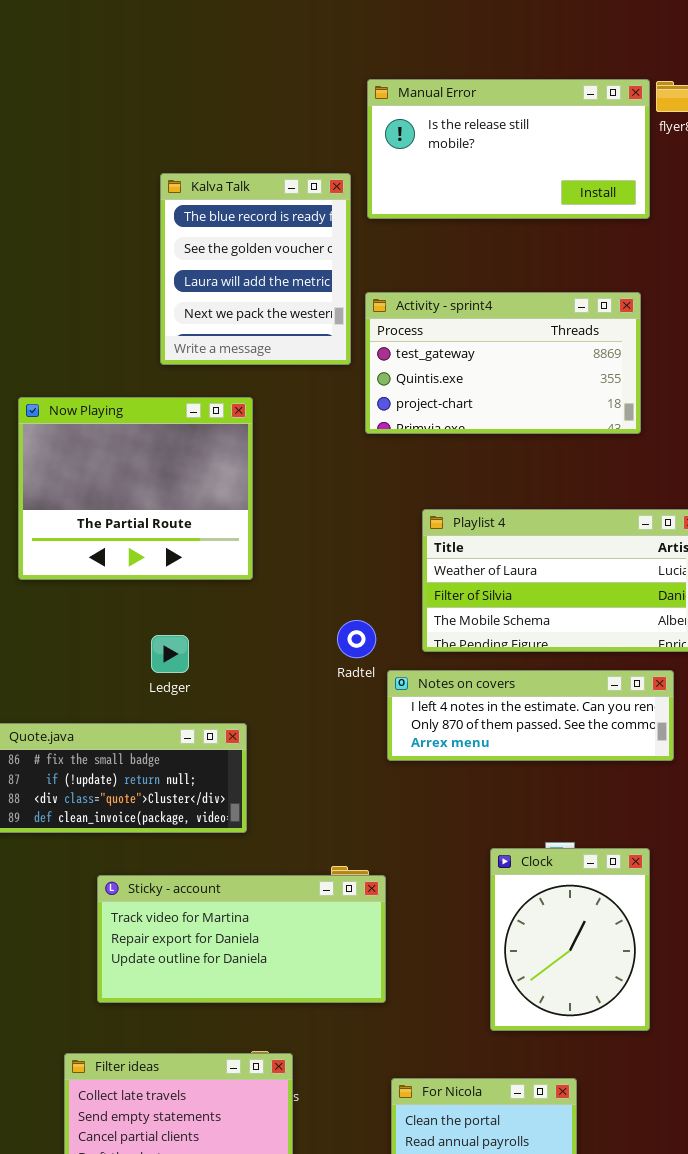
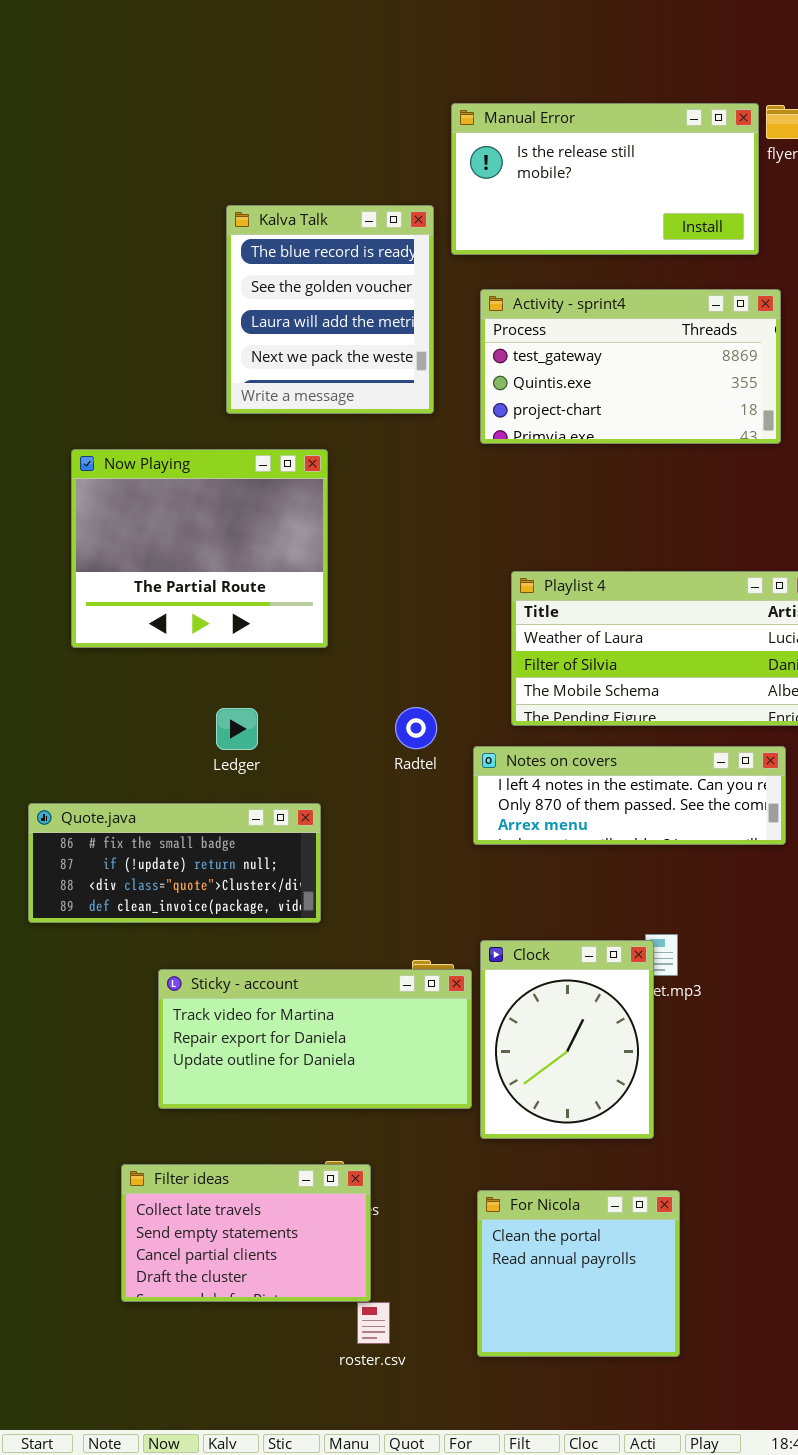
Activity - sprint4: [365,292,641,434] -> [480,289,781,444], moved
Radtel: [337,620,376,658] -> [395,707,437,749], moved
Clock: [490,848,650,1031] -> [480,940,654,1139], moved

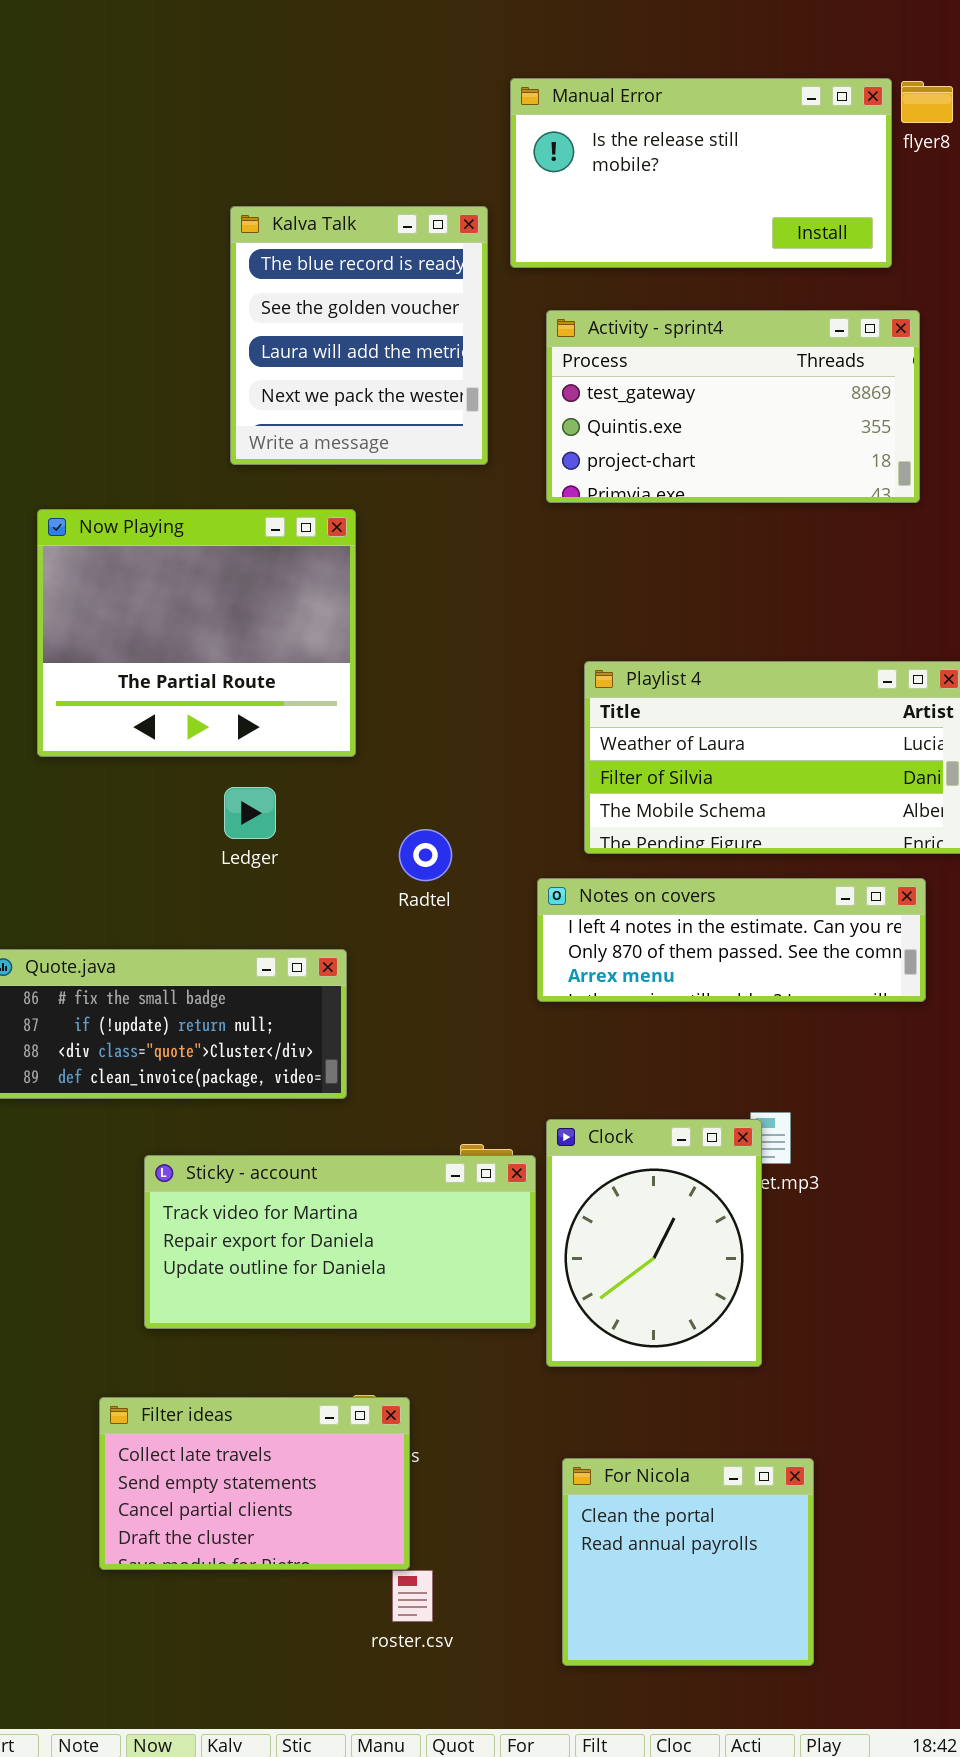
Radtel: [395,707,437,749] -> [399,829,452,881], moved
Ledger: [216,708,258,750] -> [224,787,276,839], moved
For Nicola: [477,1190,680,1357] -> [562,1458,814,1666], moved

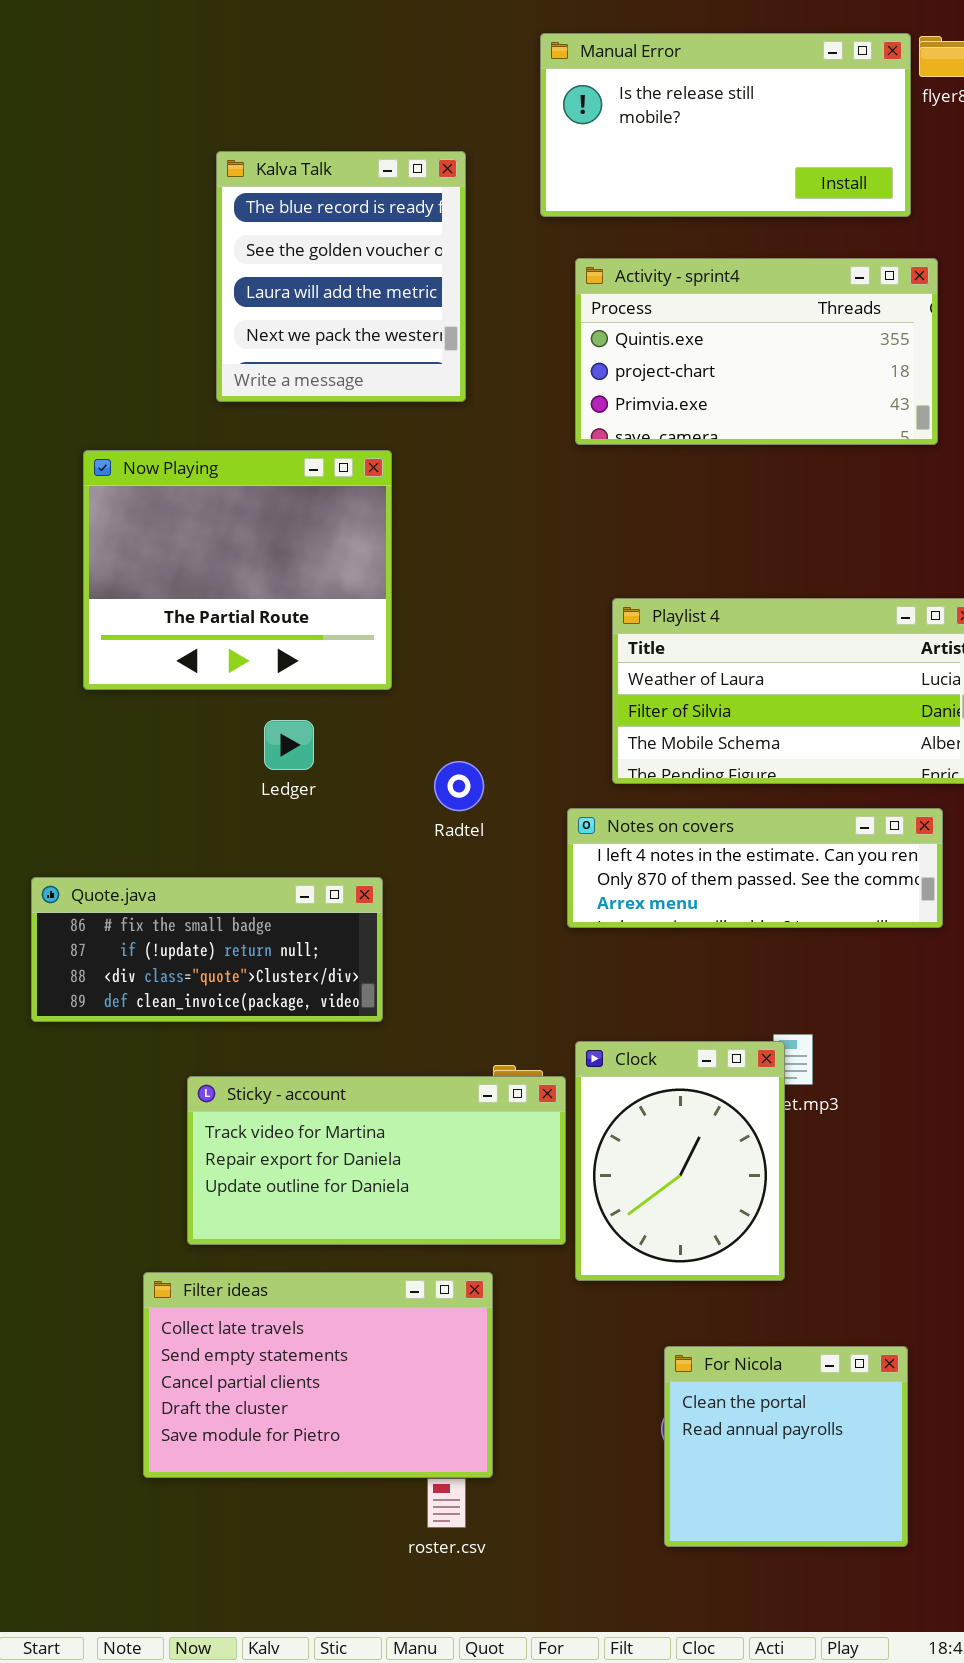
Kalva Talk: [230,206,488,465] -> [216,151,466,402], moved
Activity - sprint4: [546,310,920,503] -> [575,258,938,445], scrolled down 1 row
Filter ideas: [99,1397,410,1570] -> [143,1272,493,1478], resized
For Nicola: [562,1458,814,1666] -> [664,1346,908,1547], moved

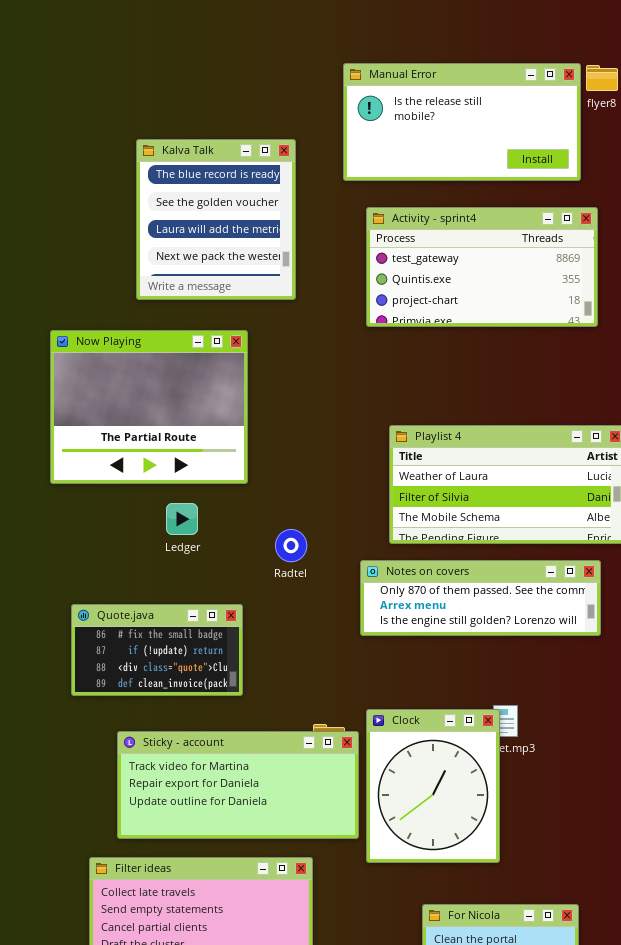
Activity - sprint4: [575,258,938,445] -> [366,207,598,327], scrolled up 1 row
Notes on covers: [567,808,943,928] -> [360,560,601,636], scrolled down 1 row
Quote.java: [31,877,383,1022] -> [71,604,243,696], resized

